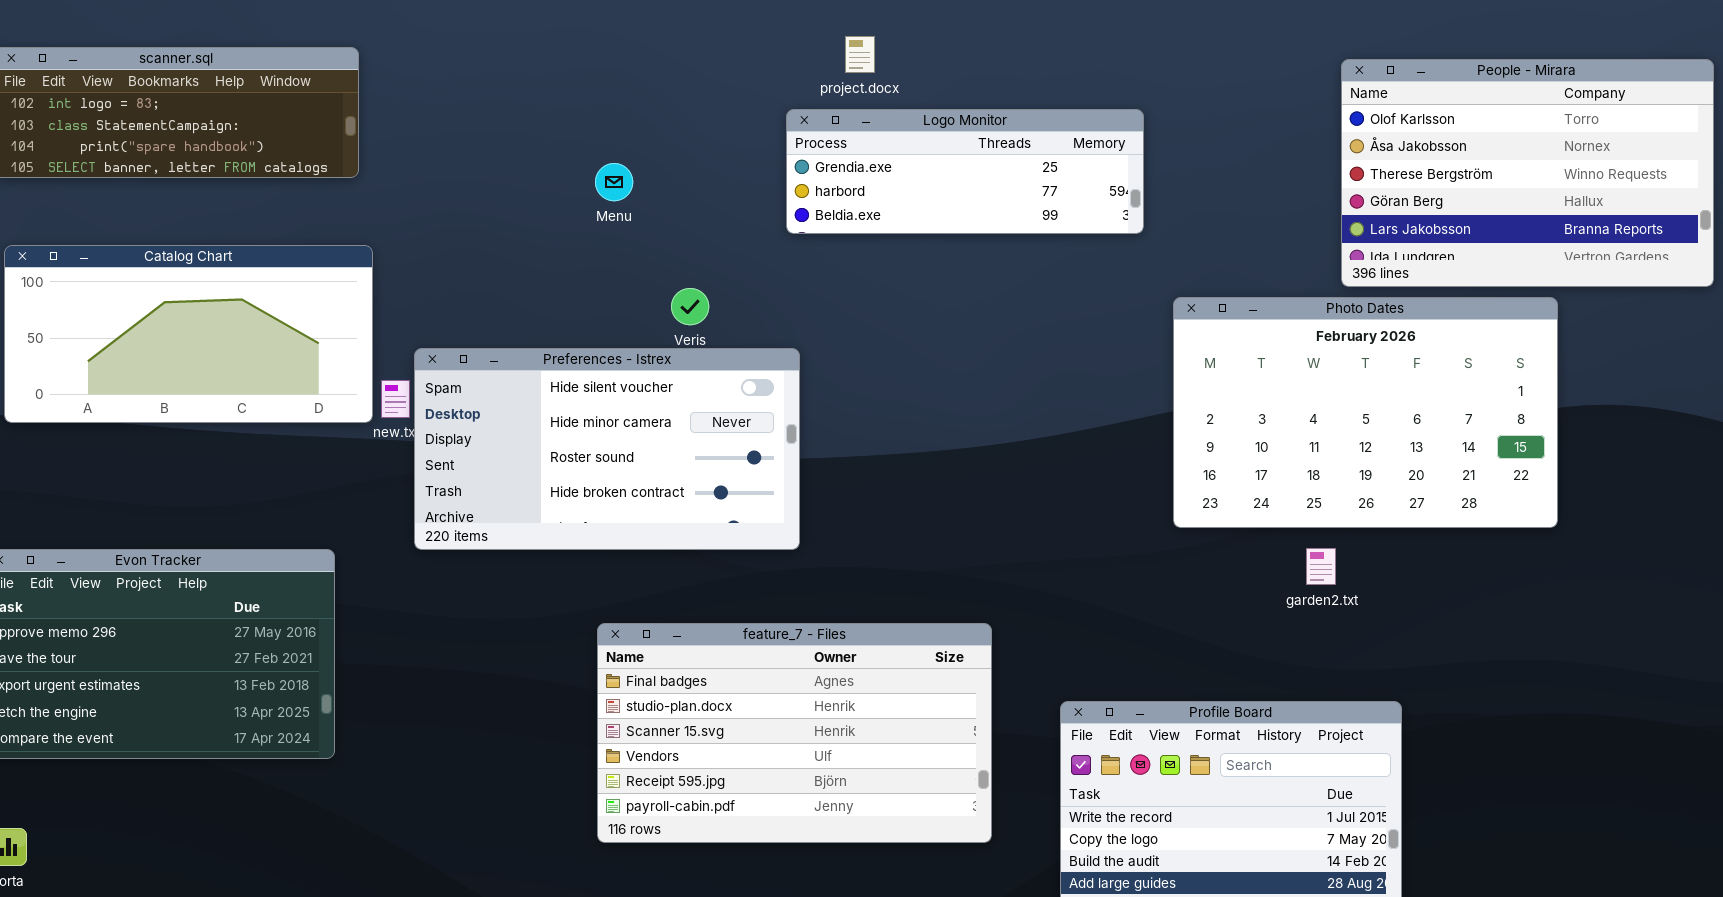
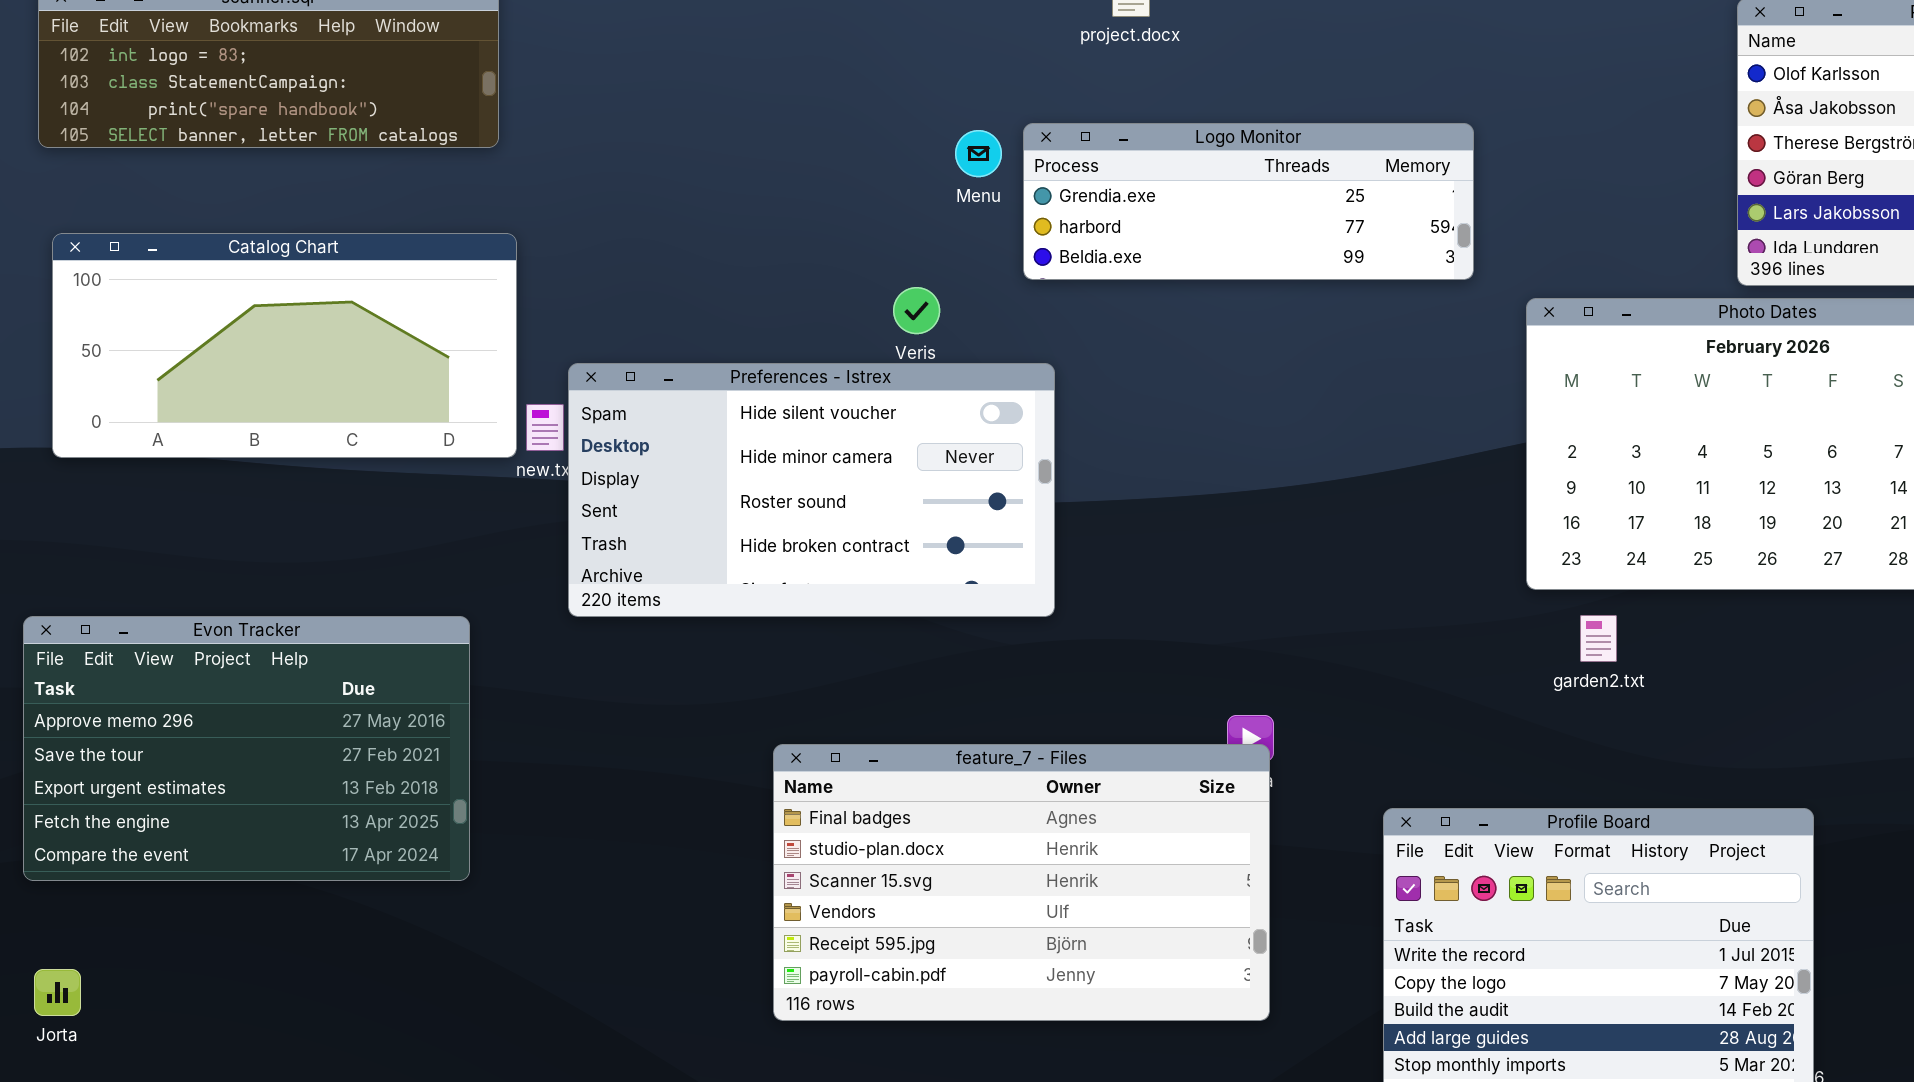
Logo Monitor: [786,109,1144,234] -> [1023,123,1474,280], moved
Menu: [595,163,633,201] -> [955,130,1002,177], moved
garden2.txt: [1306,548,1336,585] -> [1580,615,1617,662], moved
feature_7 - Files: [597,623,992,843] -> [773,744,1270,1021], moved

